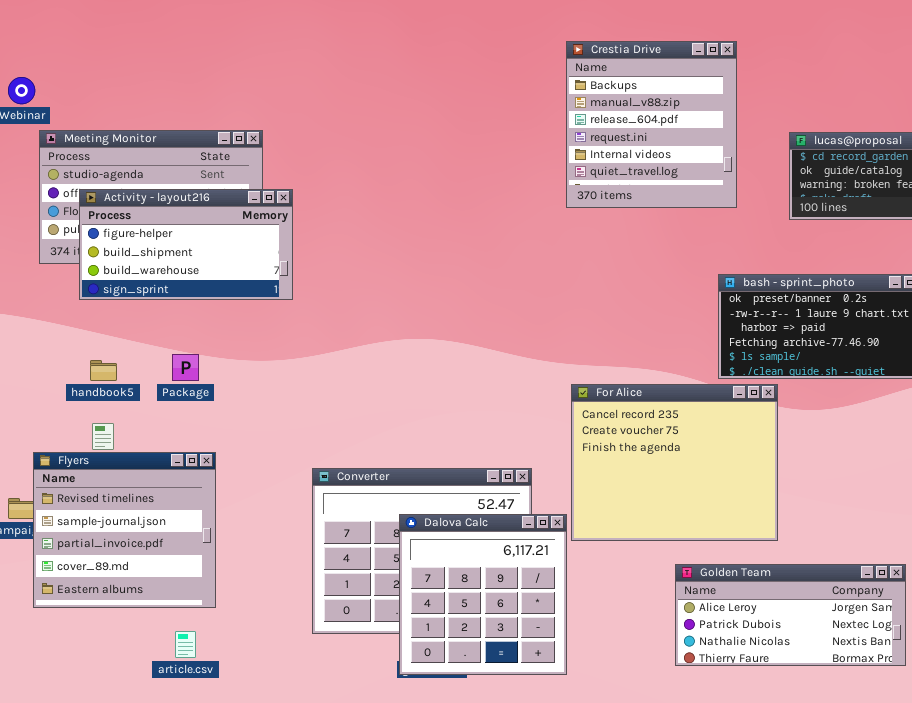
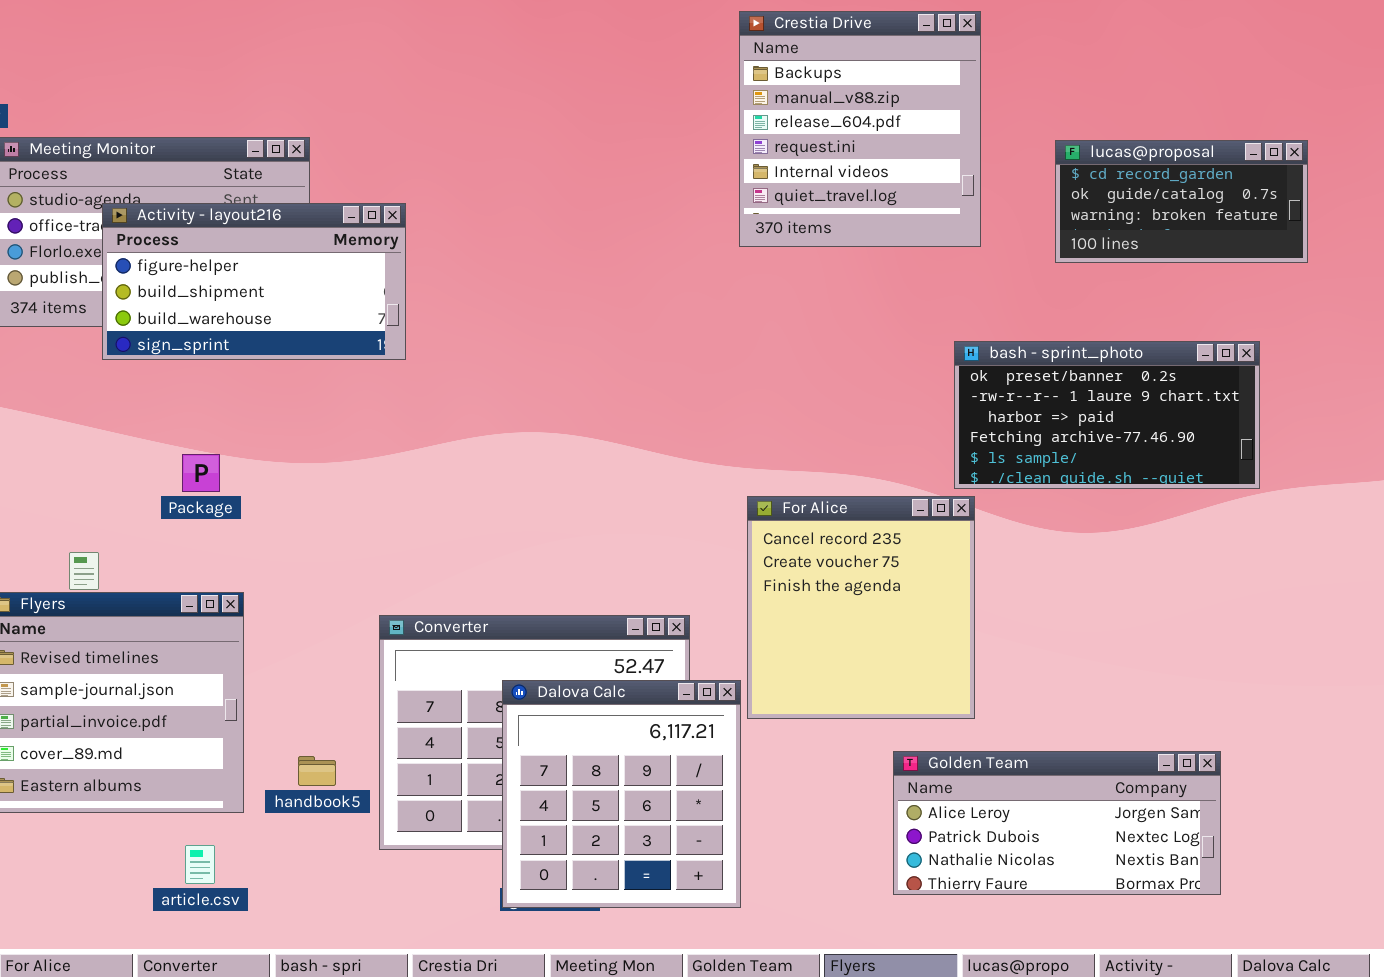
Activity - layout216: [79,189,293,300] -> [102,203,406,360], moved
handbook5: [90,360,117,381] -> [298,756,336,786], moved
For Alice: [571,384,778,541] -> [747,496,975,719], resized

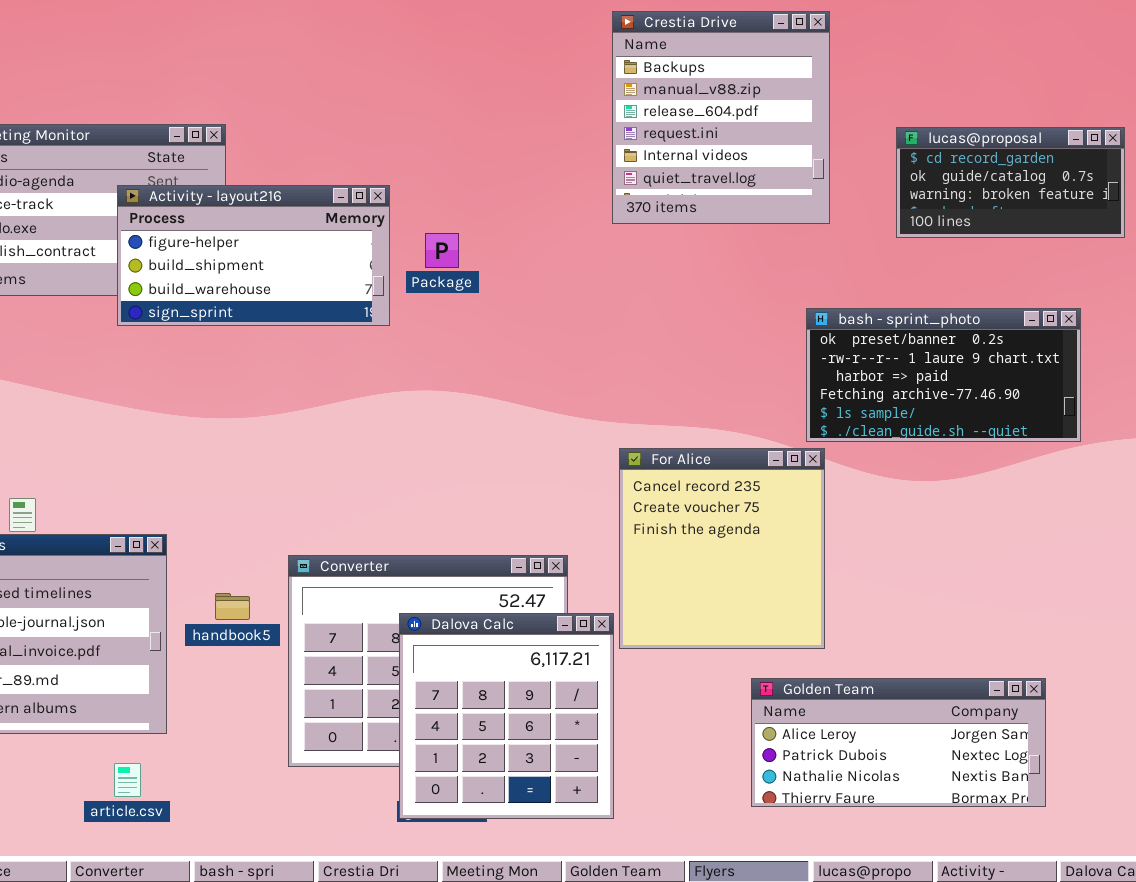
Activity - layout216: [102,203,406,360] -> [117,185,390,326], moved
Package: [182,454,220,492] -> [425,233,459,268], moved
handbook5: [298,756,336,786] -> [215,593,250,620], moved

